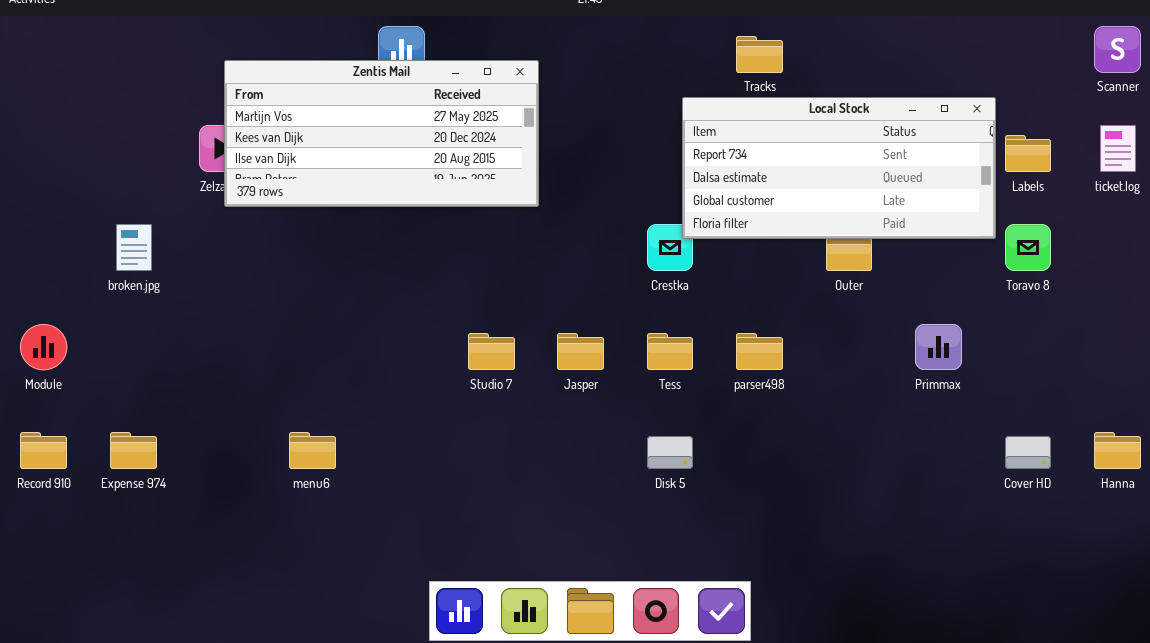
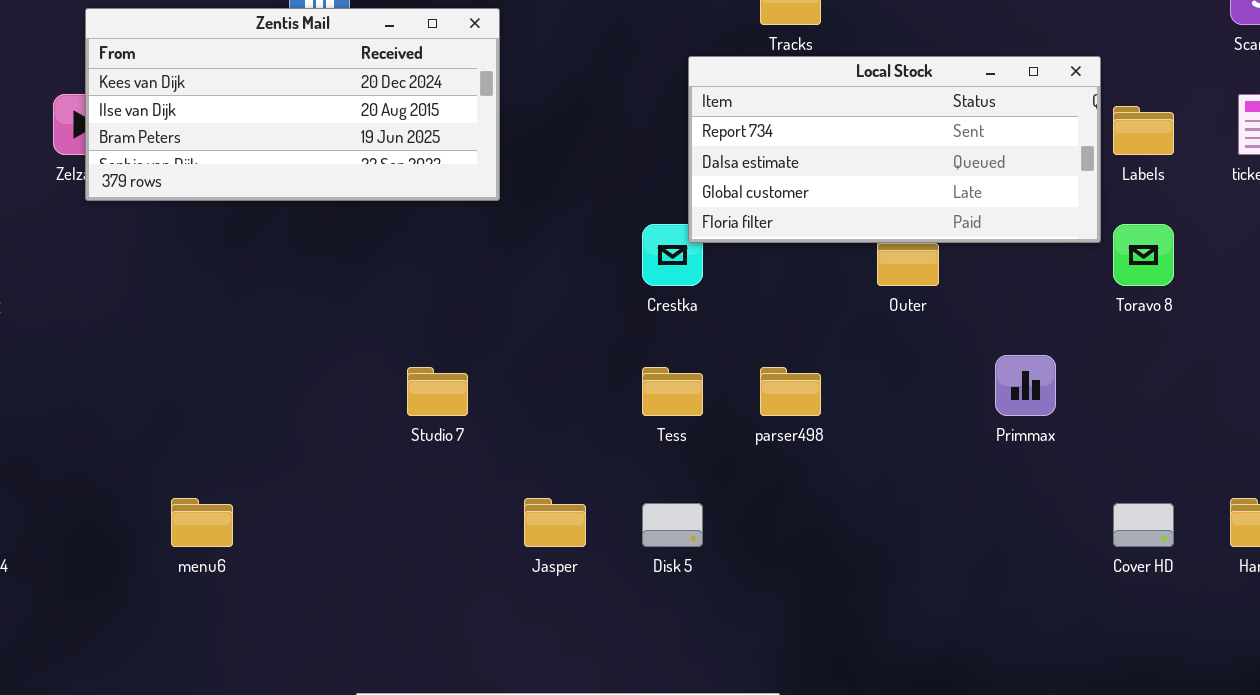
Zentis Mail: [224,60,539,207] -> [85,8,500,201], scrolled down 1 row
Jasper: [557,333,604,370] -> [524,498,586,547], moved

